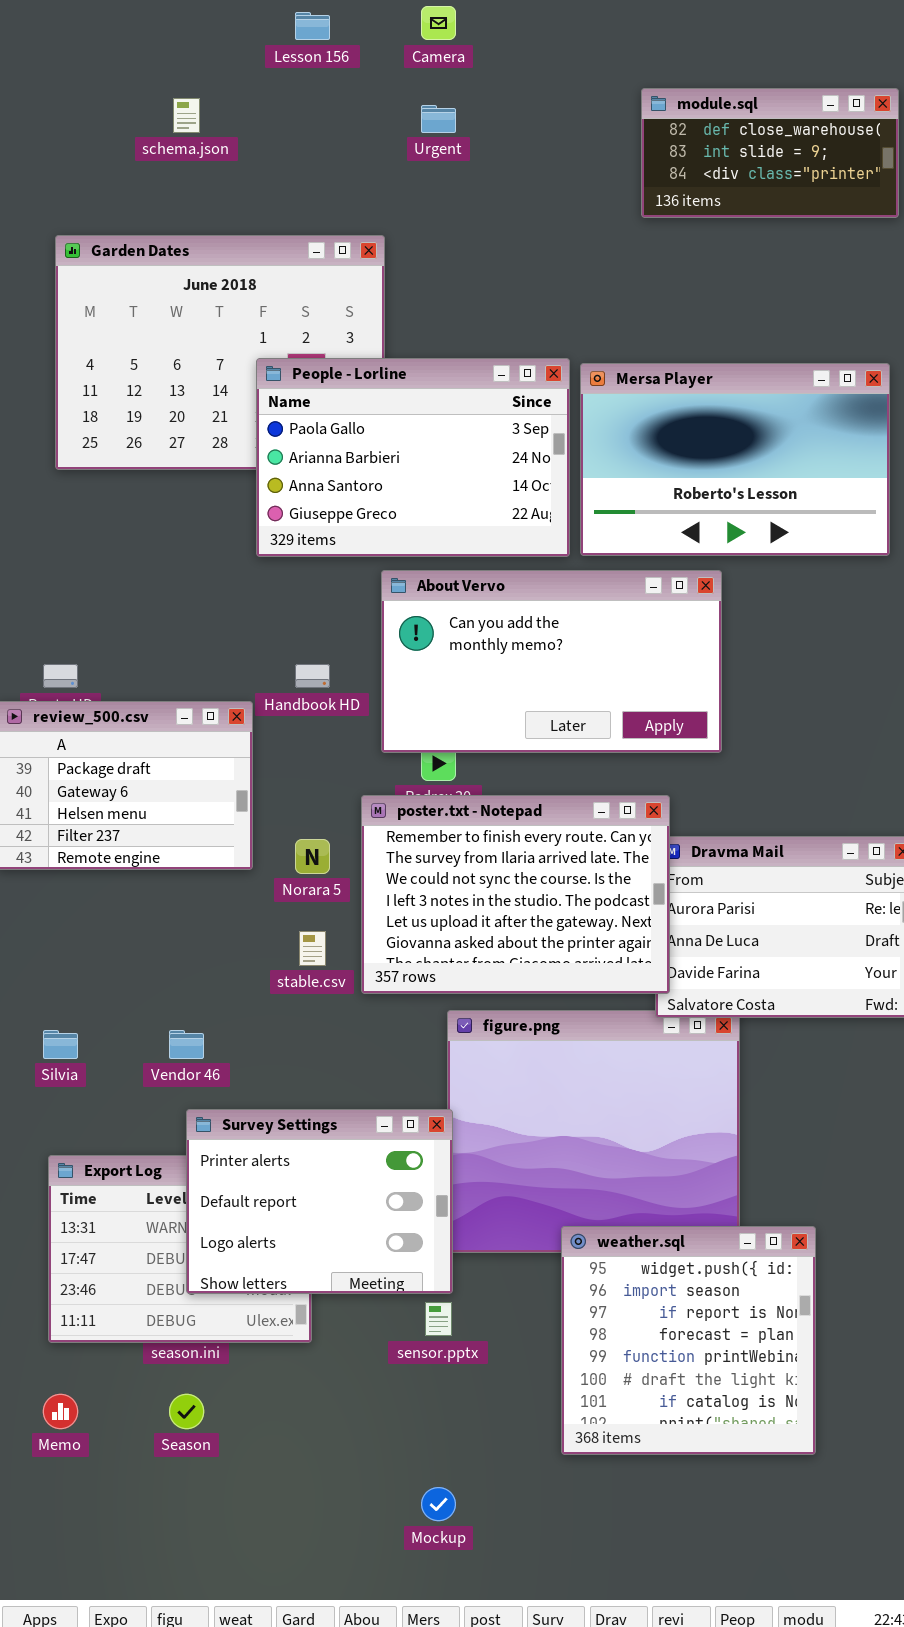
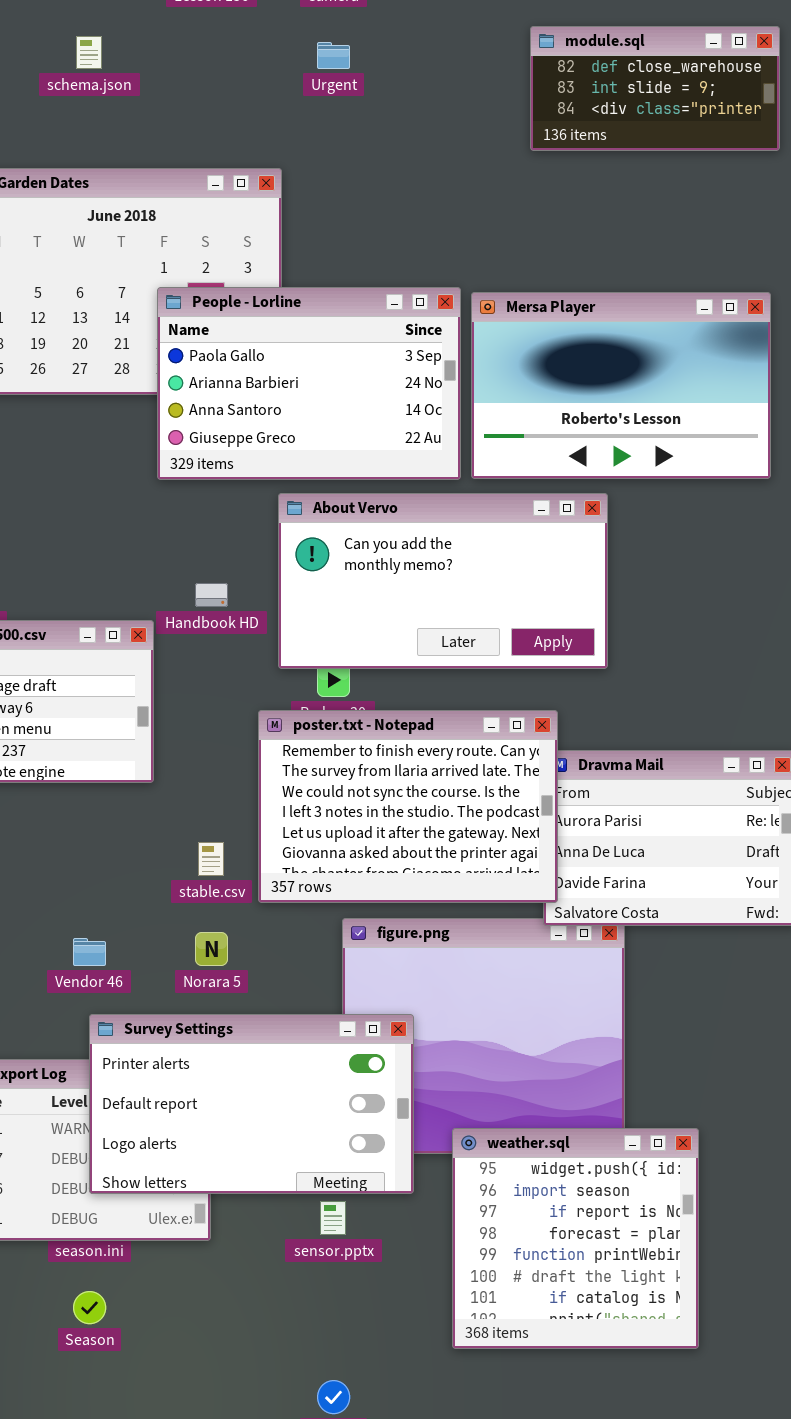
Norara 5: [295,839,330,874] -> [195,932,228,966], moved
Survey Settings: [186,1109,453,1294] -> [89,1014,414,1194], resized

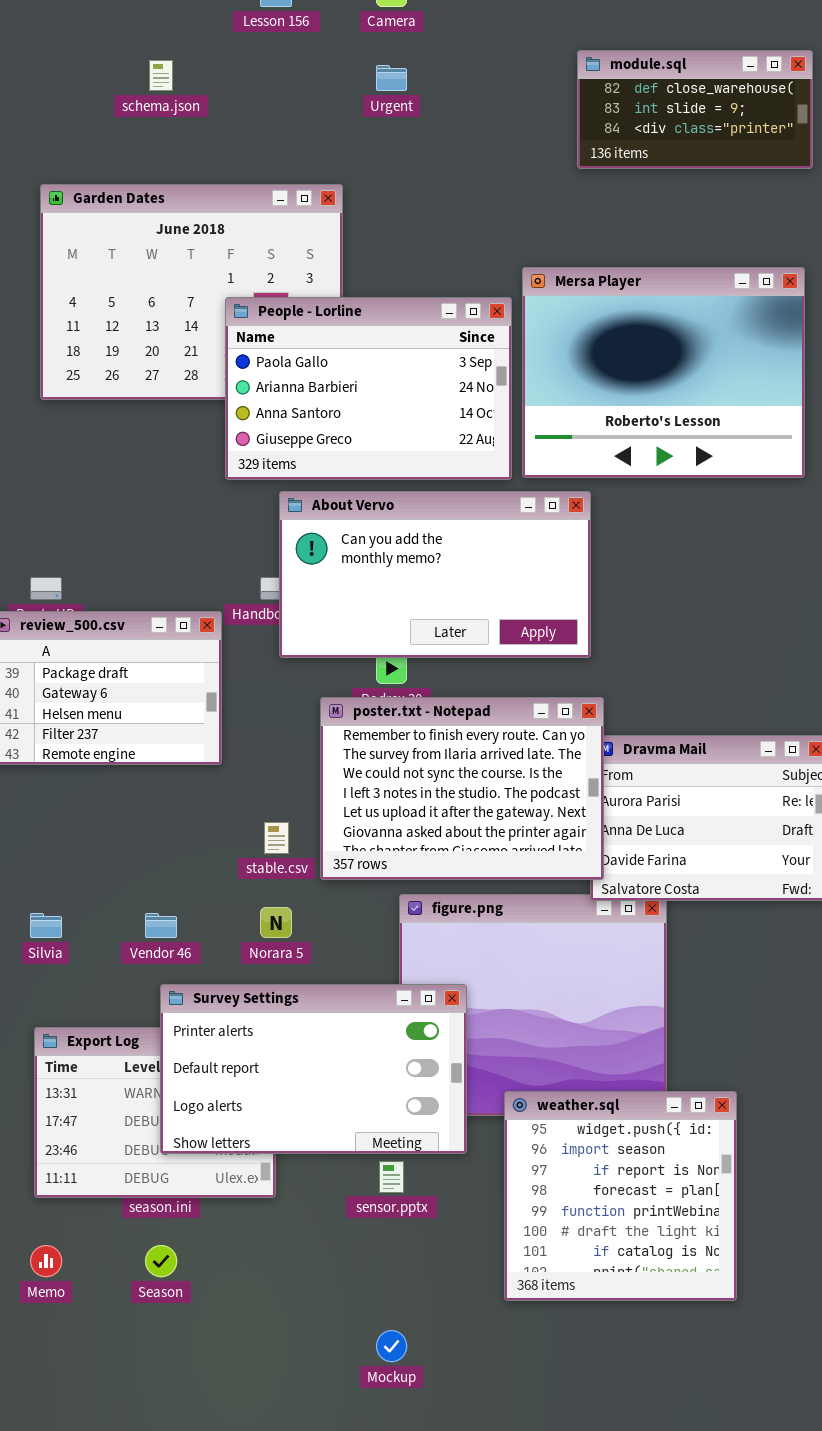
Mersa Player: [471,292,771,479] -> [522,267,805,478], resized
About Vervo: [278,493,608,669] -> [279,491,591,658], moved

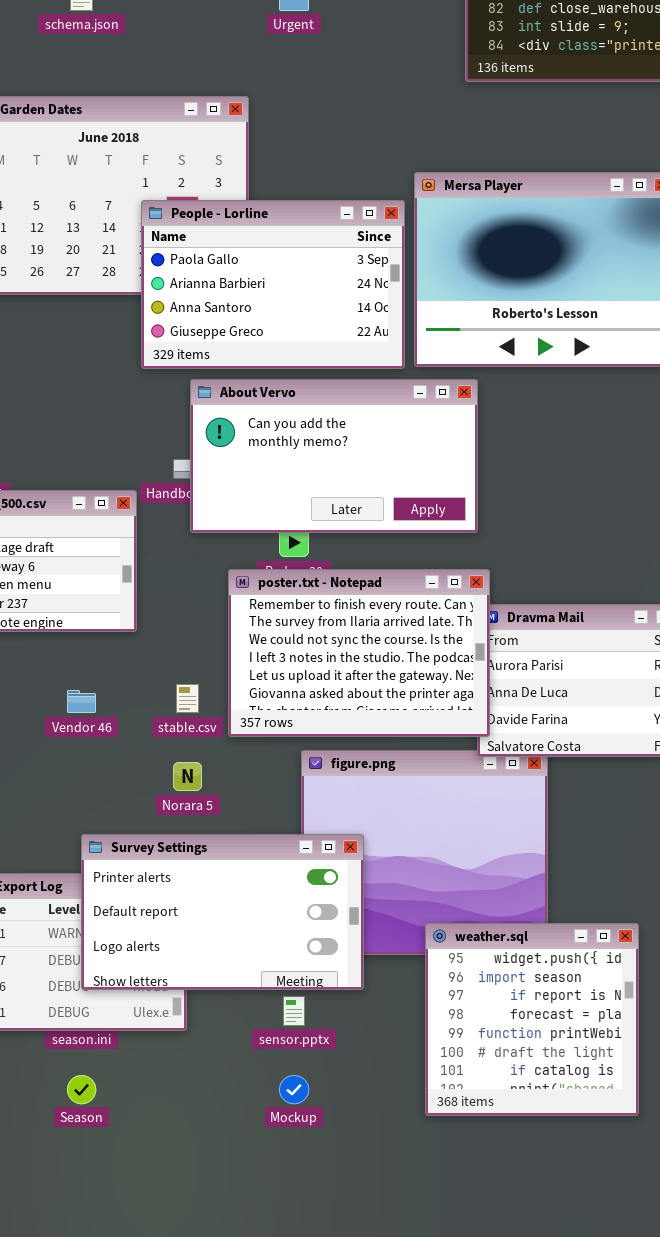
Vendor 46: [145,913,177,938] -> [67,690,96,713], moved
weather.sql: [504,1091,737,1301] -> [425,923,639,1116], moved
Mockup: [376,1330,407,1362] -> [279,1075,309,1104], moved

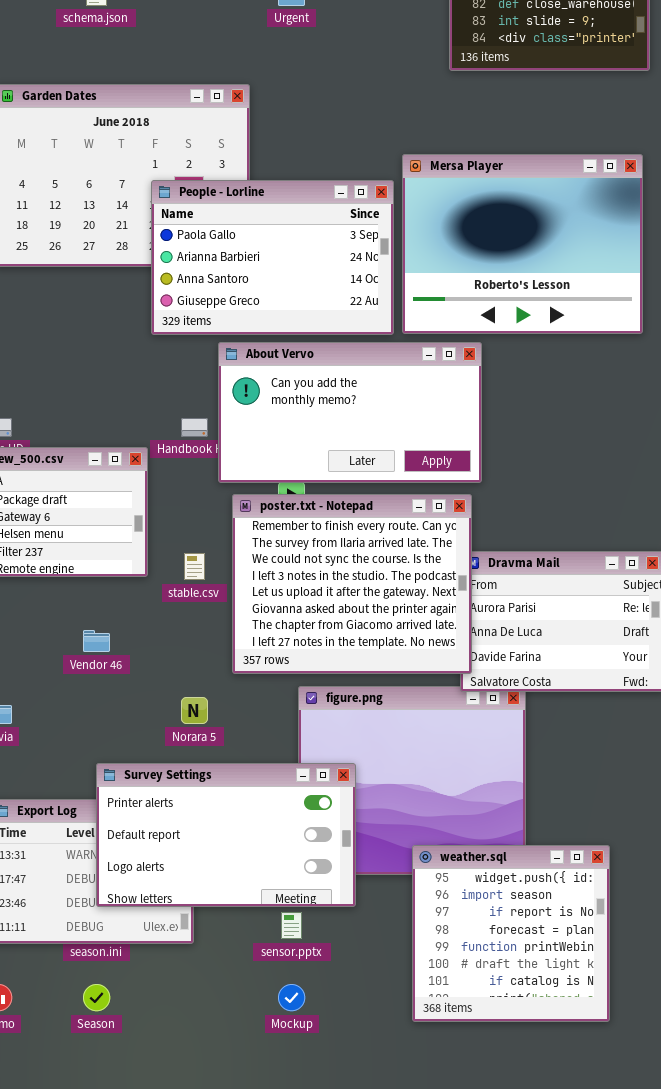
About Vervo: [190,379,478,533] -> [218,342,482,483], moved
poster.txt - Notepad: [228,569,490,737] -> [232,494,472,674], resized
stable.csv: [176,684,199,713] -> [184,553,205,580], moved

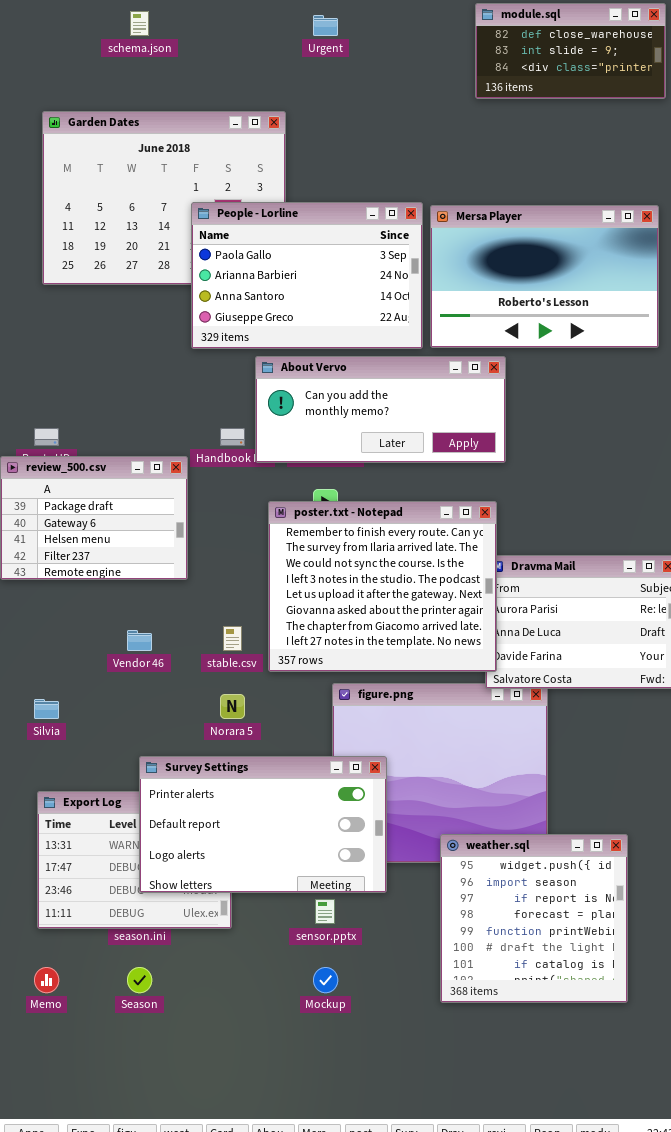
Mersa Player: [402,154,643,334] -> [430,205,659,348], resized
About Vervo: [218,342,482,483] -> [255,356,506,463], resized
stable.csv: [184,553,205,580] -> [223,626,242,651], moved

